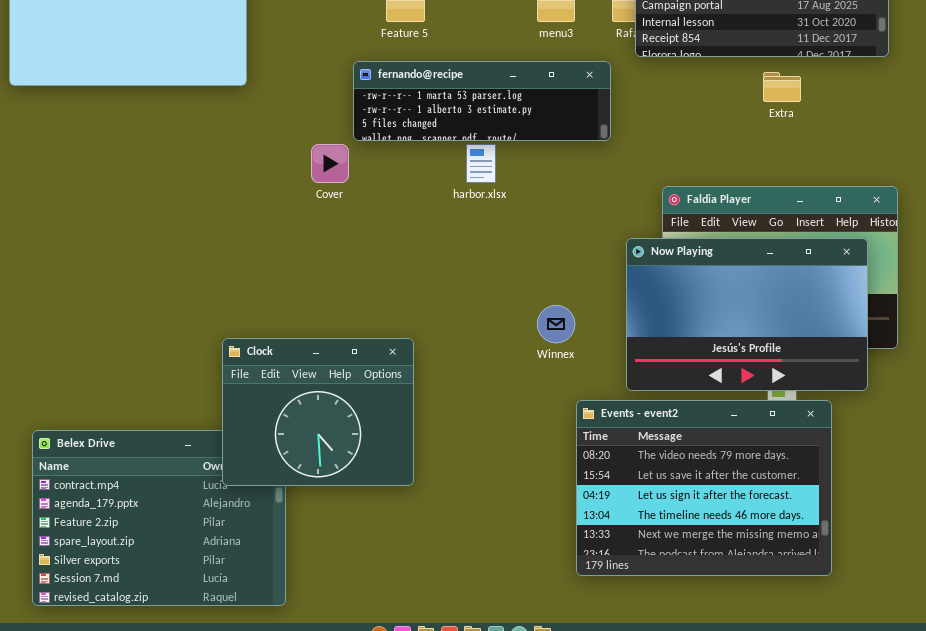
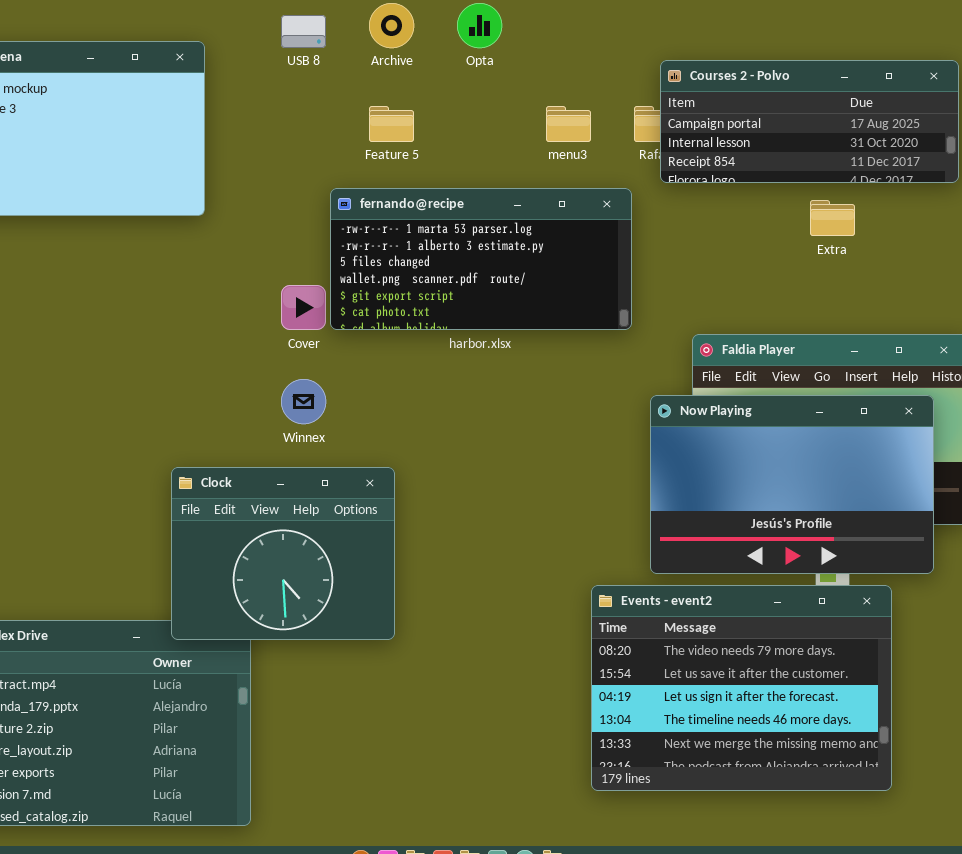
fernando@recipe: [353,61,611,141] -> [330,188,632,330], resized
Winnex: [537,305,575,343] -> [281,379,326,424], moved
Clock: [222,338,414,486] -> [171,467,395,640], moved

